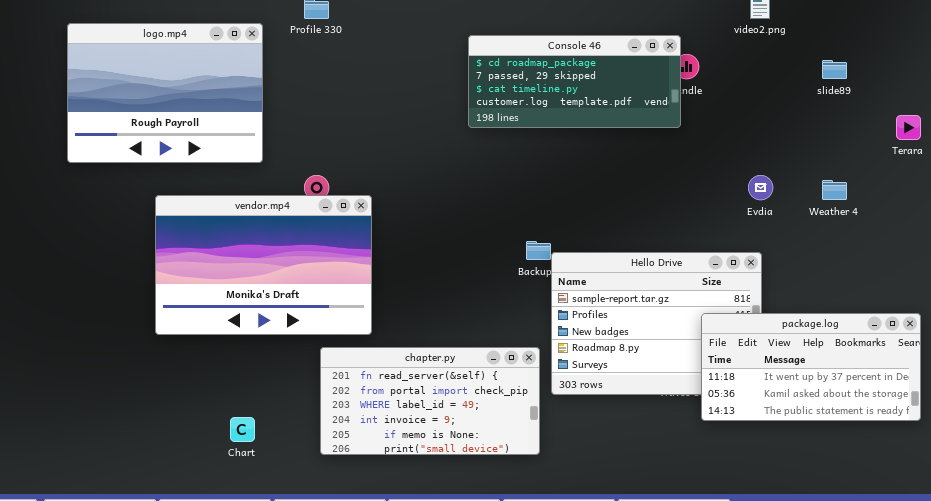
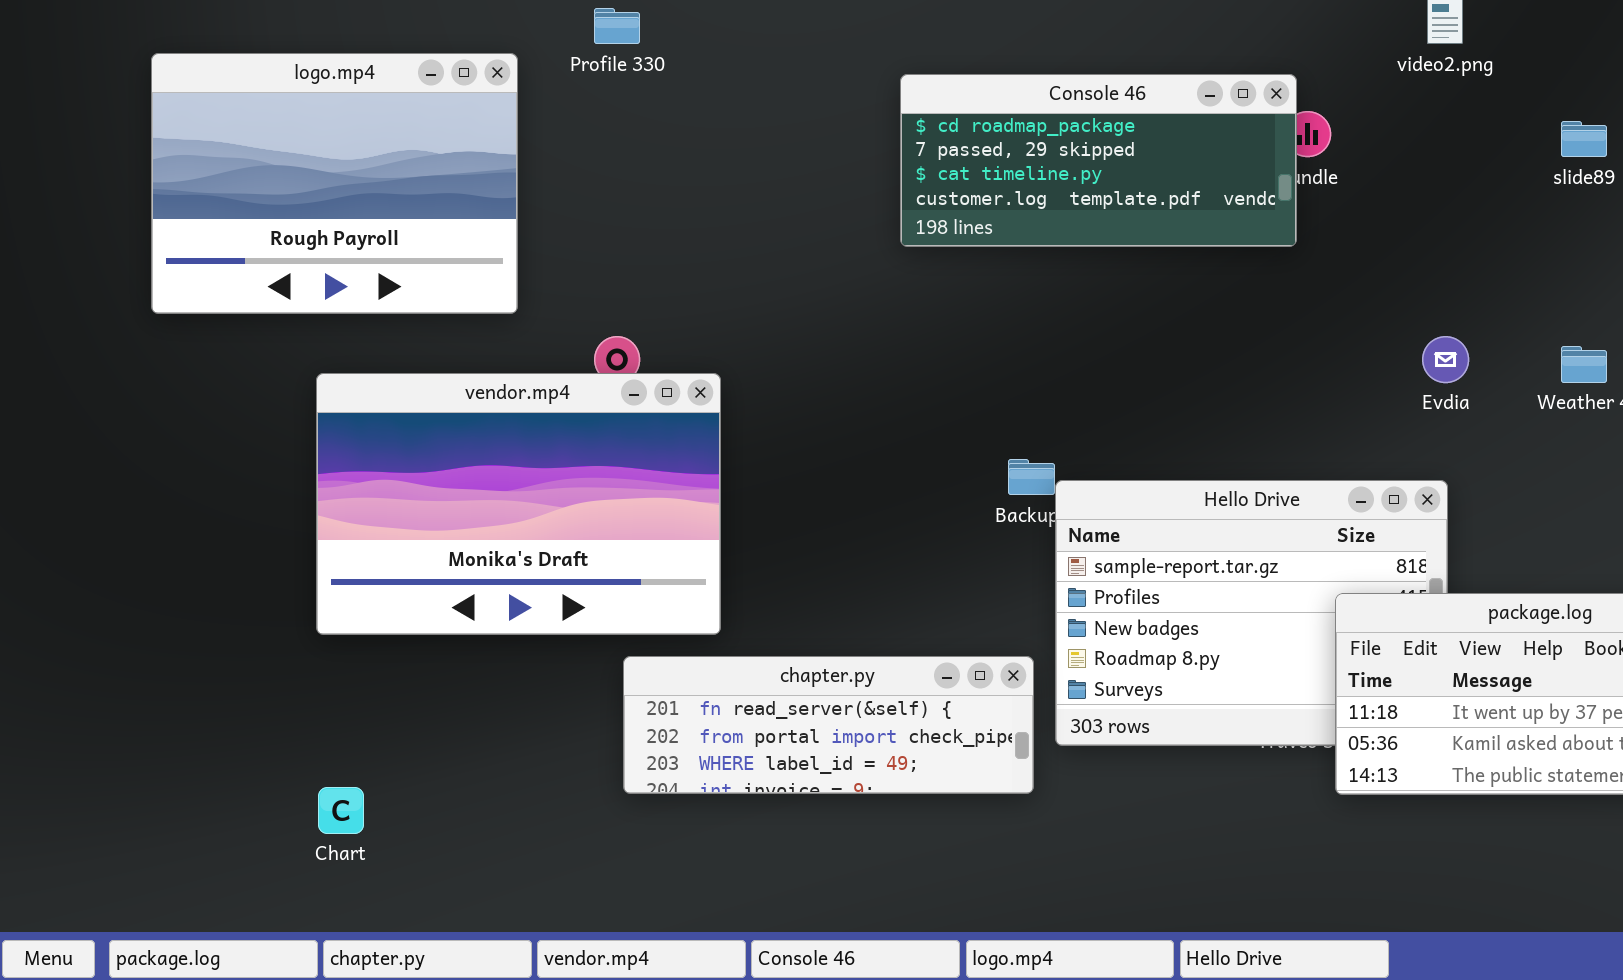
chapter.py: [320,347,540,455] -> [623,656,1034,794], resized
Chart: [230,417,255,442] -> [318,787,364,834], moved

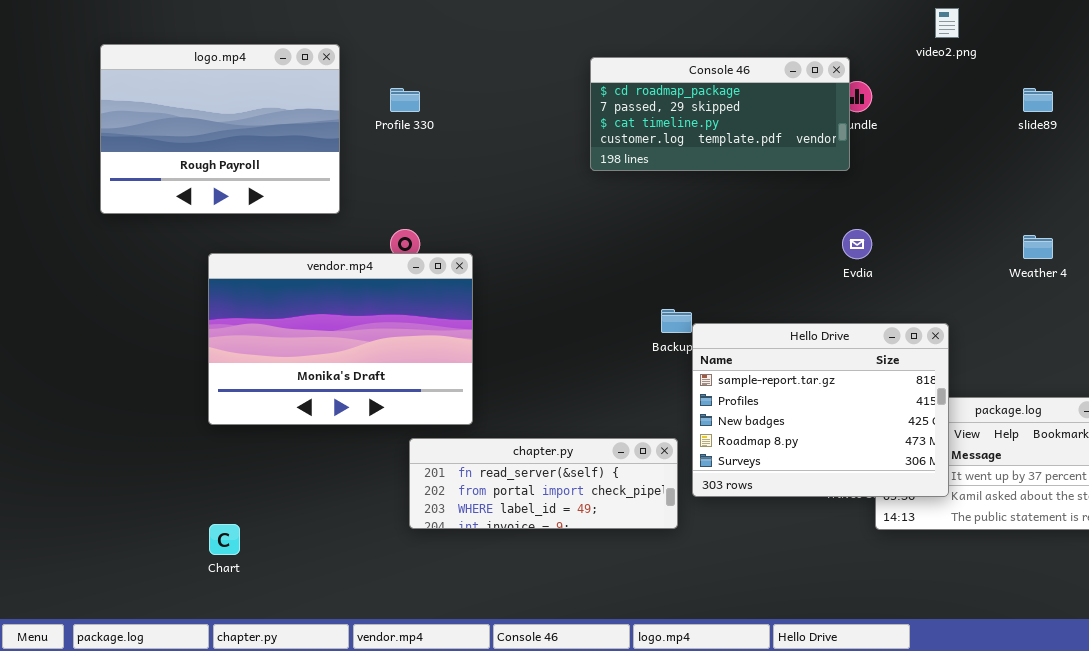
Profile 330: [594,8,640,44] -> [390,88,420,112], moved
Evdia: [1422,336,1469,383] -> [842,229,872,259], moved
Hello Drive: [1055,480,1448,746] -> [692,323,949,497], raised

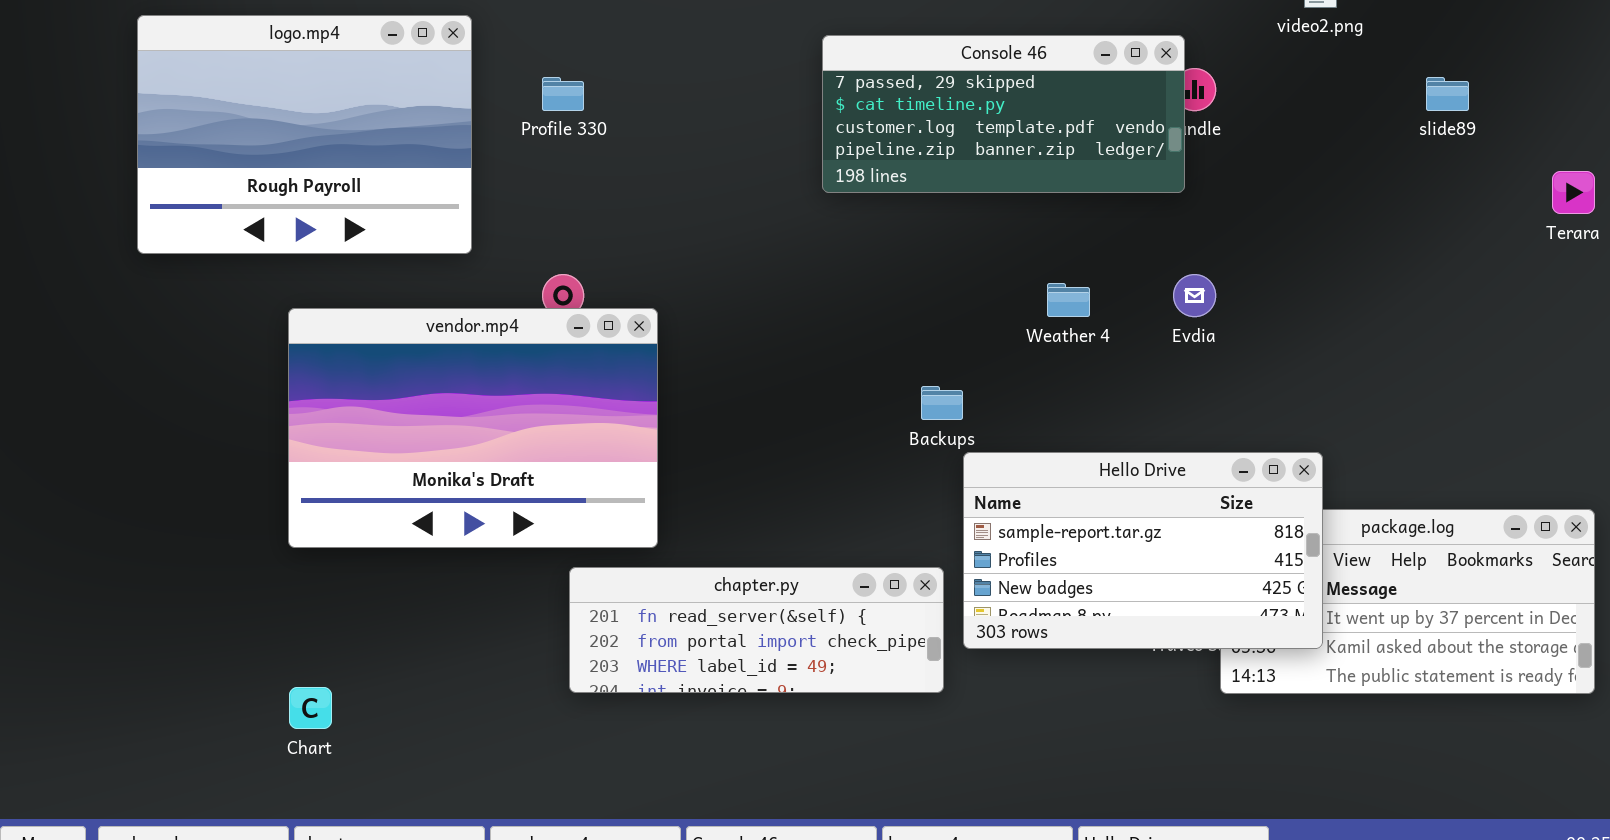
Console 46: [590,57,850,171] -> [822,35,1185,193], scrolled down 1 row
Weather 4: [1023,235,1053,259] -> [1047,283,1090,317], moved
Hello Drive: [692,323,949,497] -> [963,452,1323,649], resized

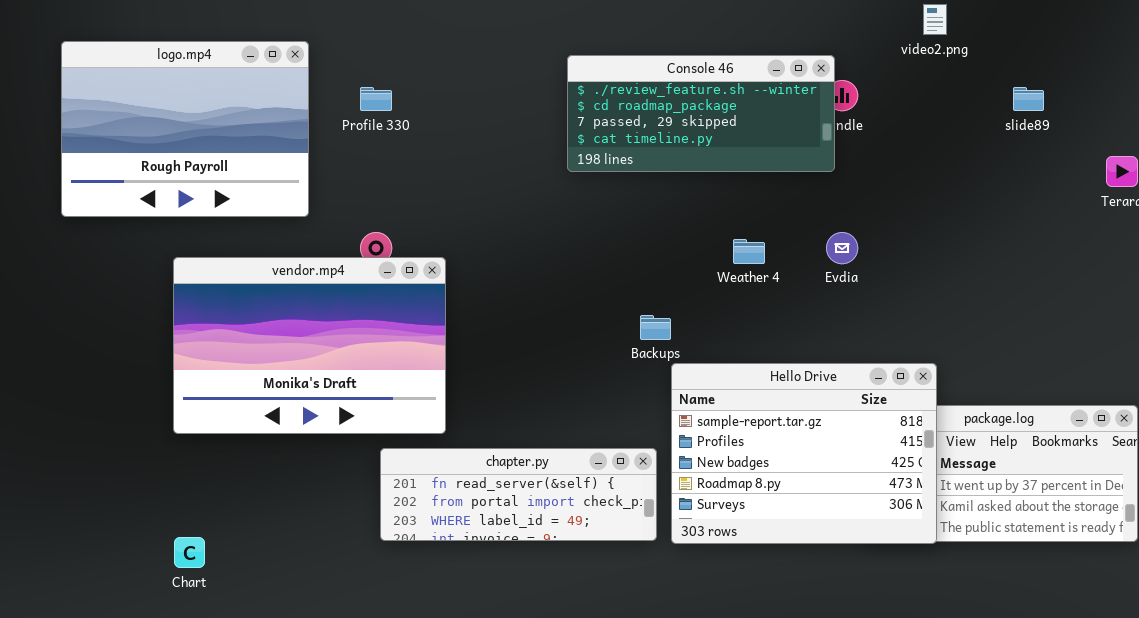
Console 46: [822,35,1185,193] -> [567,55,835,172], scrolled up 2 rows
Hello Drive: [963,452,1323,649] -> [671,363,937,544], resized

